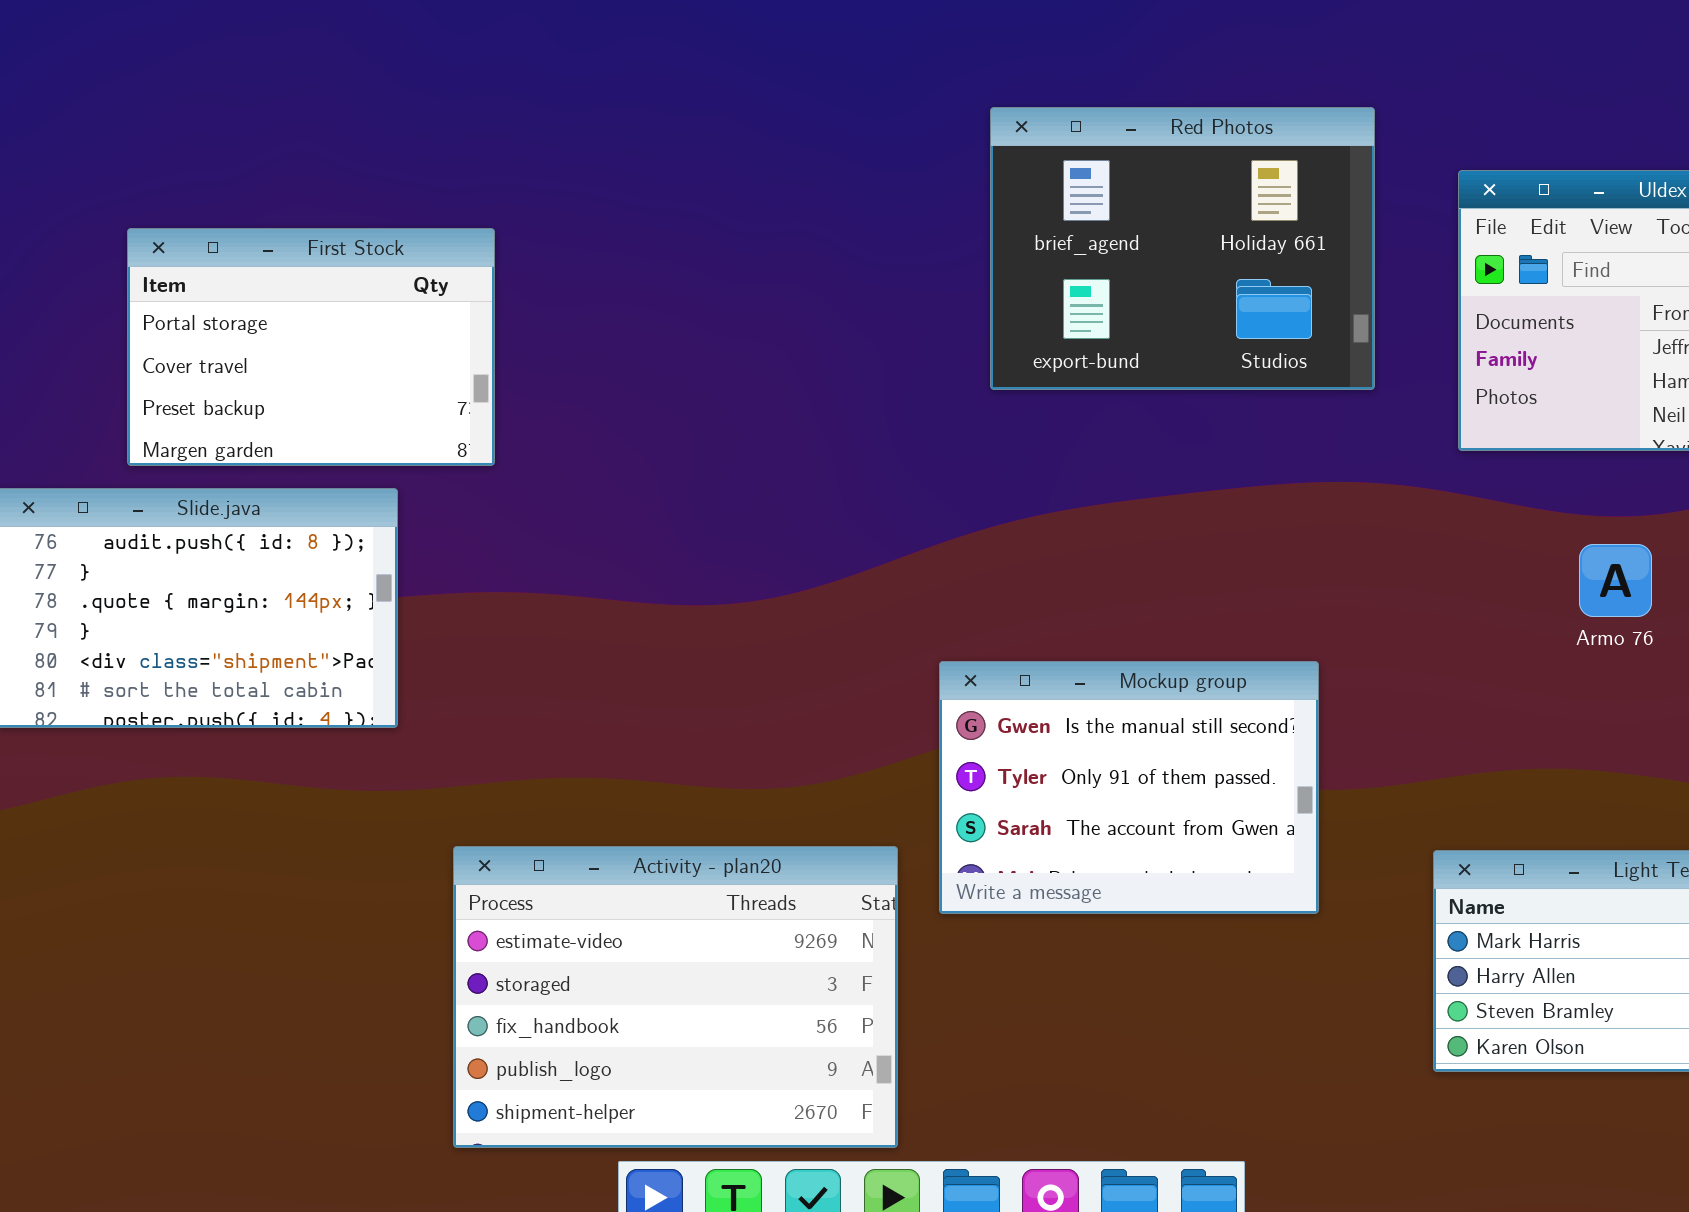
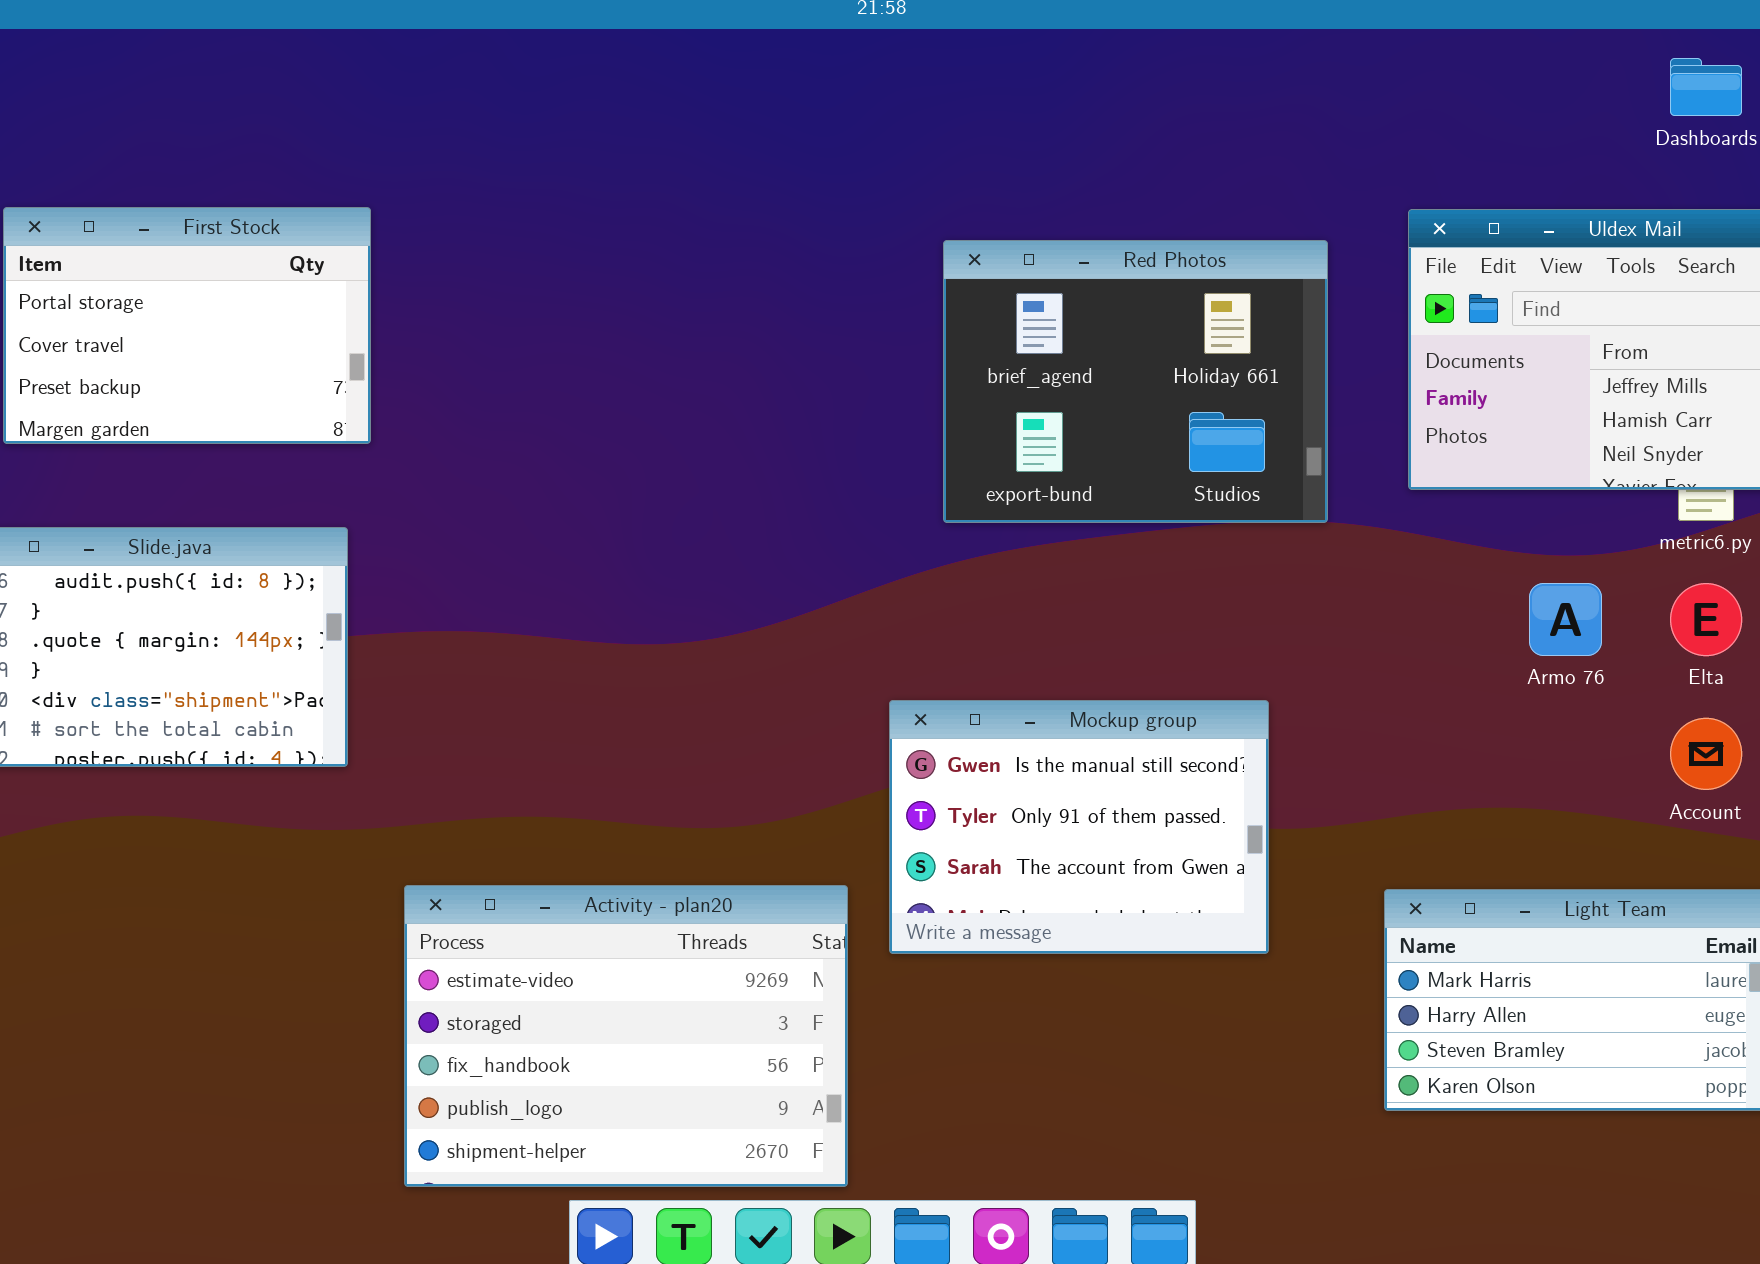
Red Photos: [990,107,1375,390] -> [943,240,1328,523], moved
First Stock: [127,228,495,466] -> [3,207,371,444], moved

